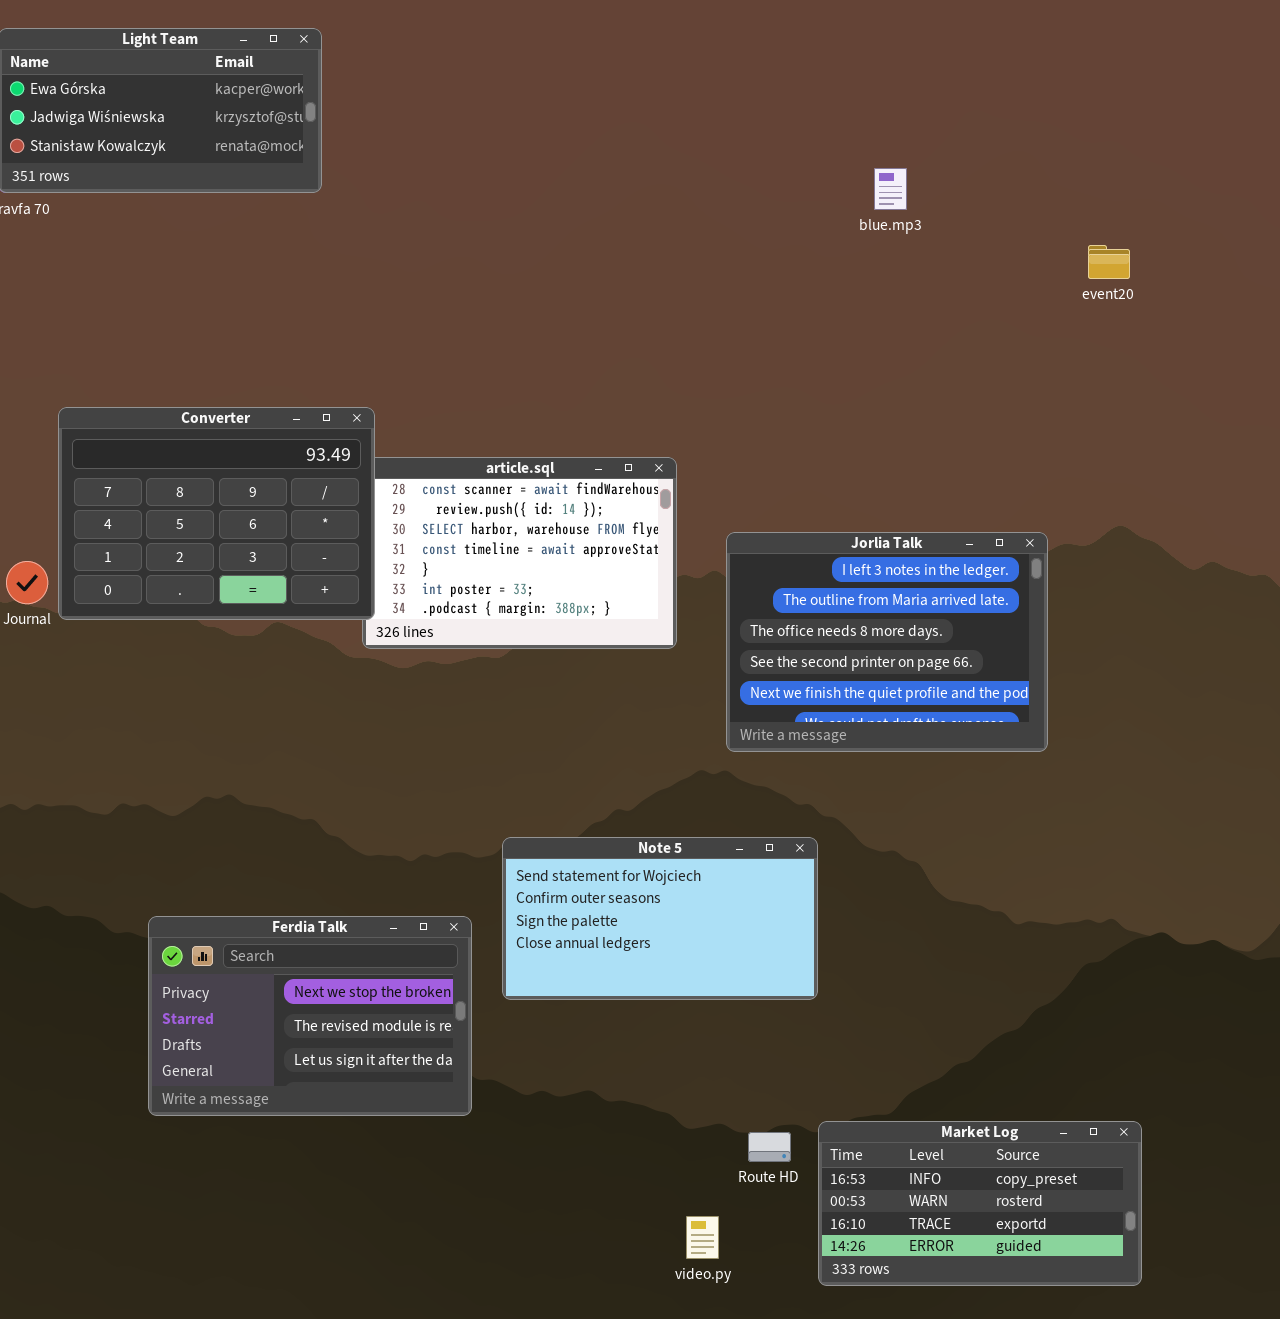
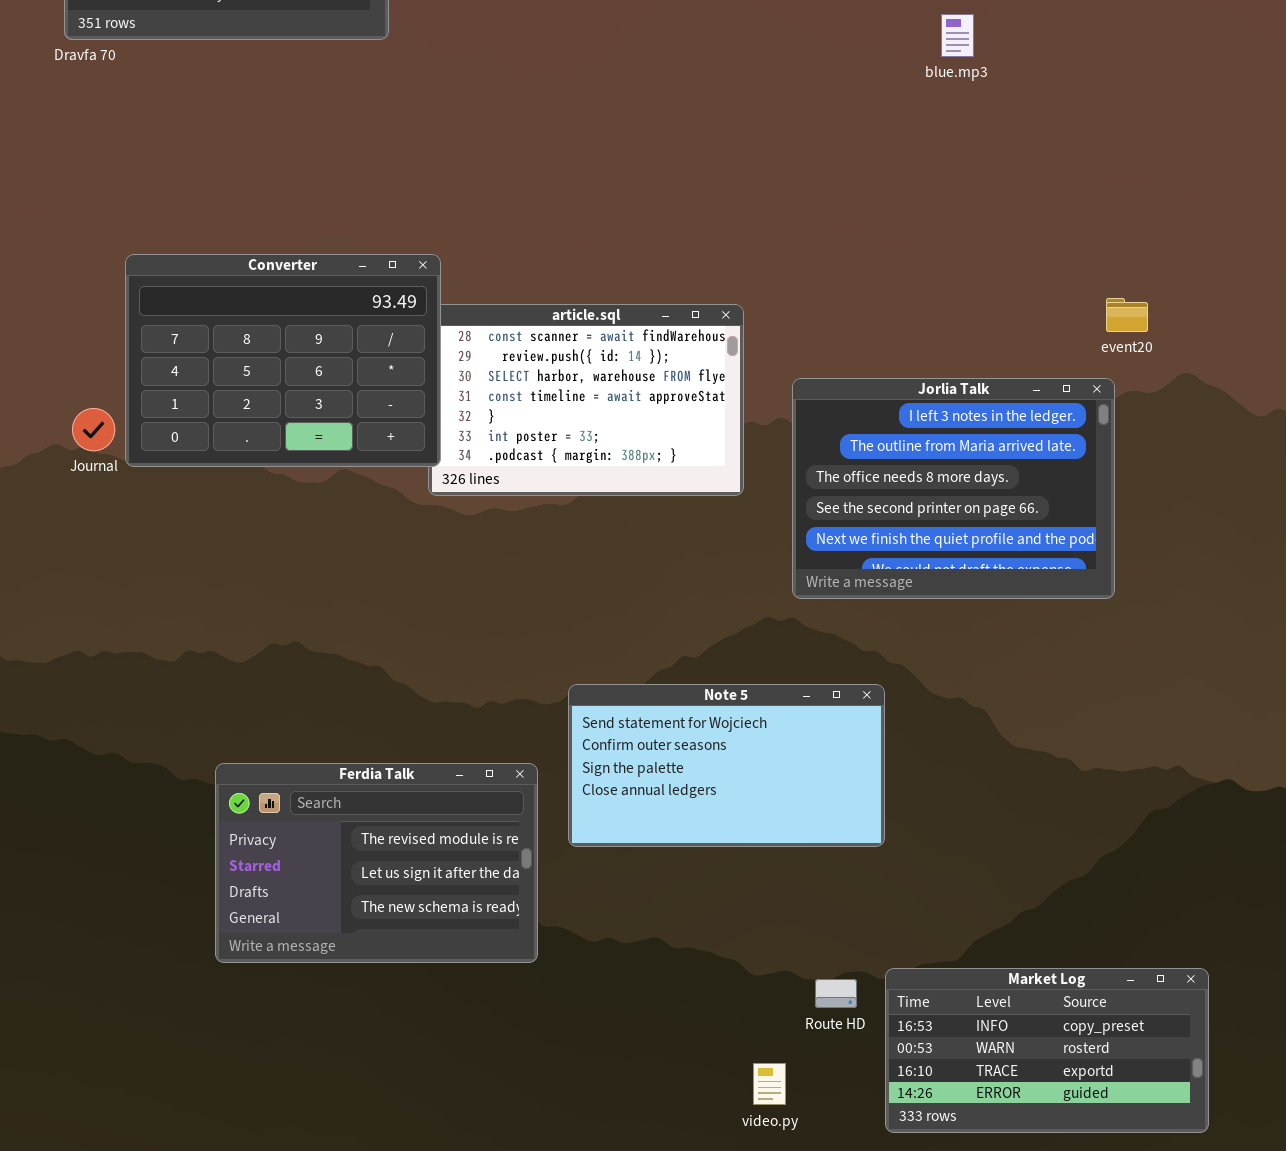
event20: [1088,245,1130,279] -> [1106,298,1148,332], moved
Ferdia Talk: [148,916,472,1116] -> [215,763,538,963], scrolled down 1 row

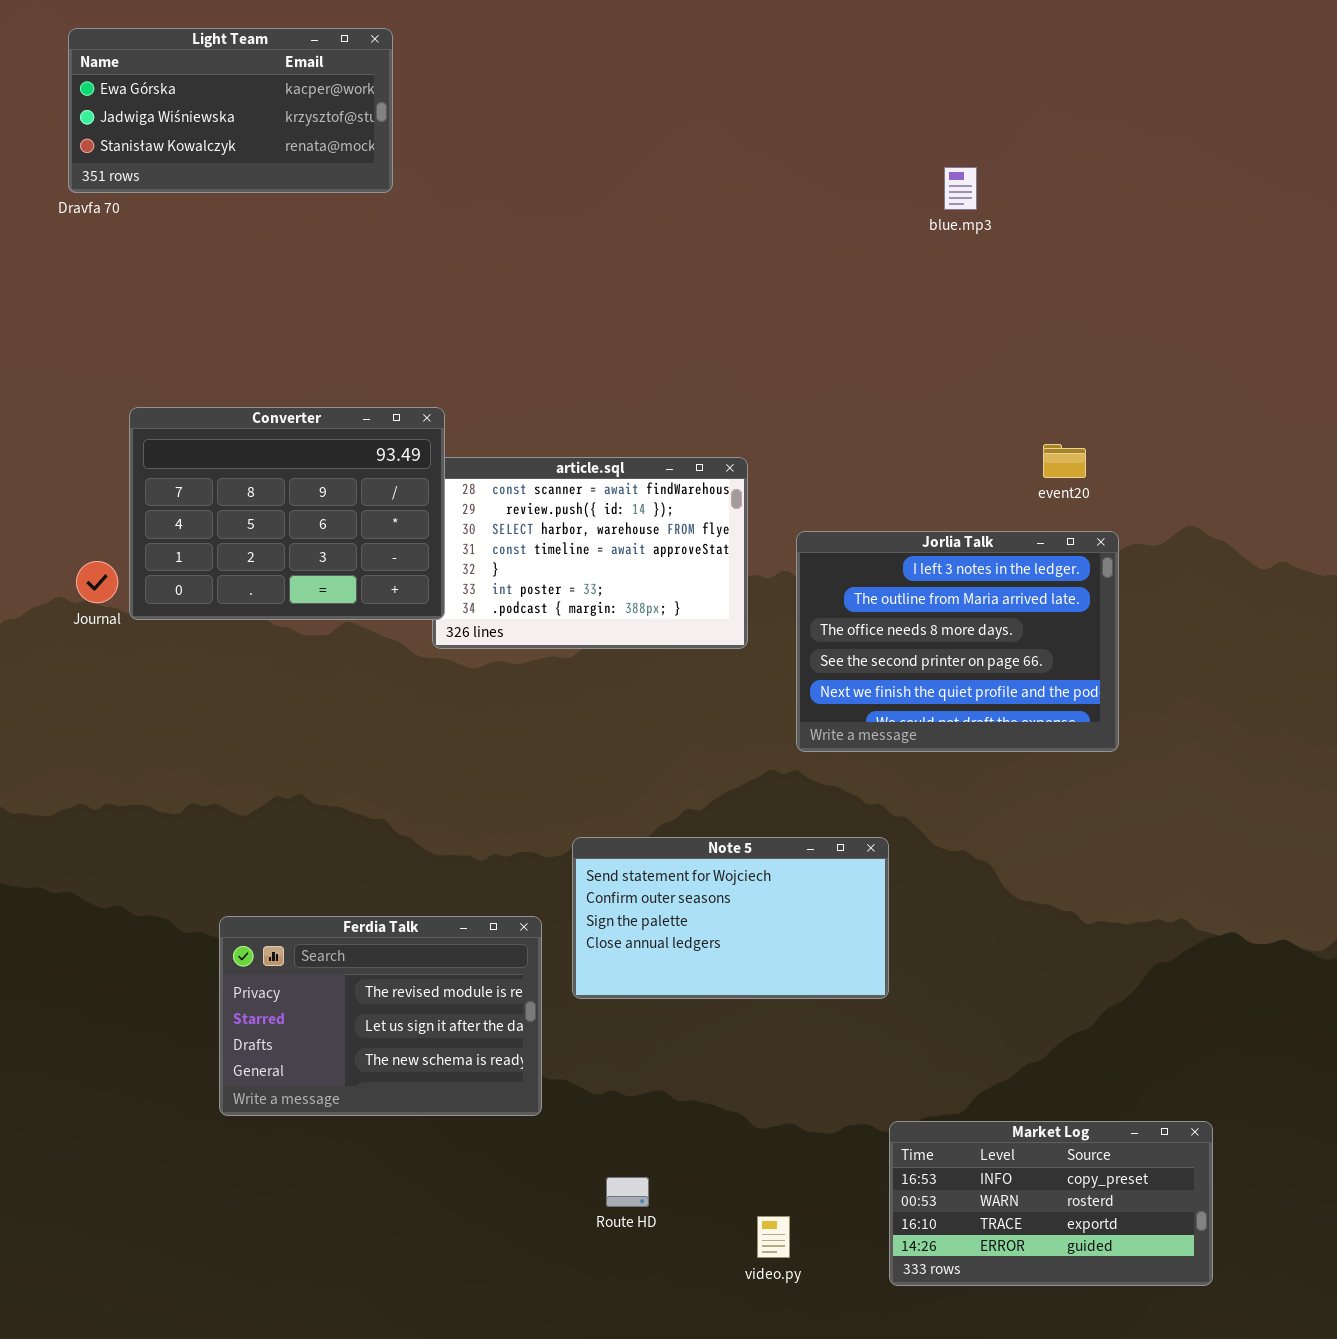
event20: [1106,298,1148,332] -> [1043,444,1086,478], moved
Route HD: [815,979,857,1008] -> [606,1177,649,1207], moved

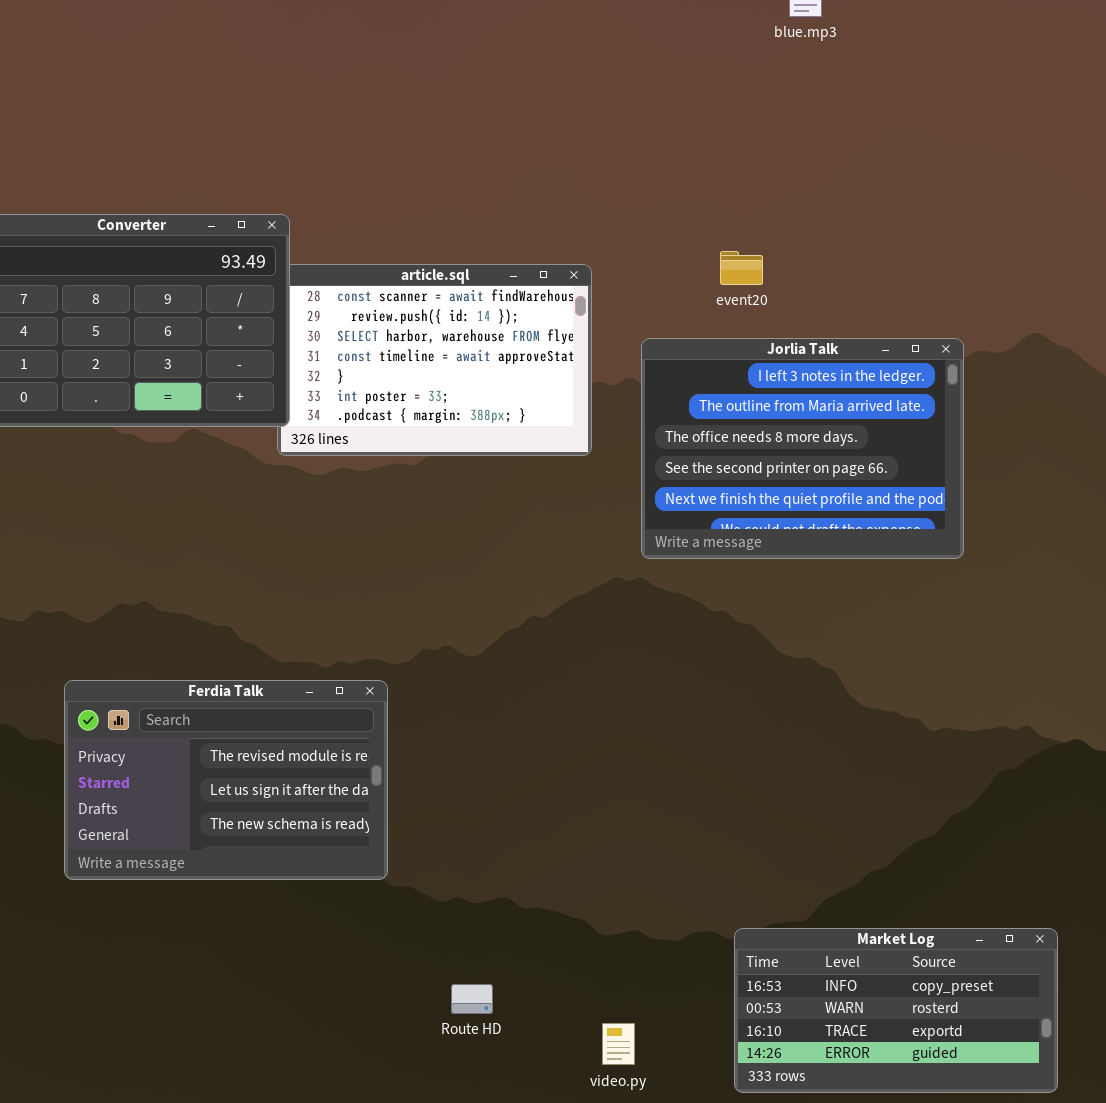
event20: [1043,444,1086,478] -> [720,251,763,285], moved
Note 5: [572,837,889,999] -> none, closed
Ferdia Talk: [219,916,542,1116] -> [64,680,388,880], moved

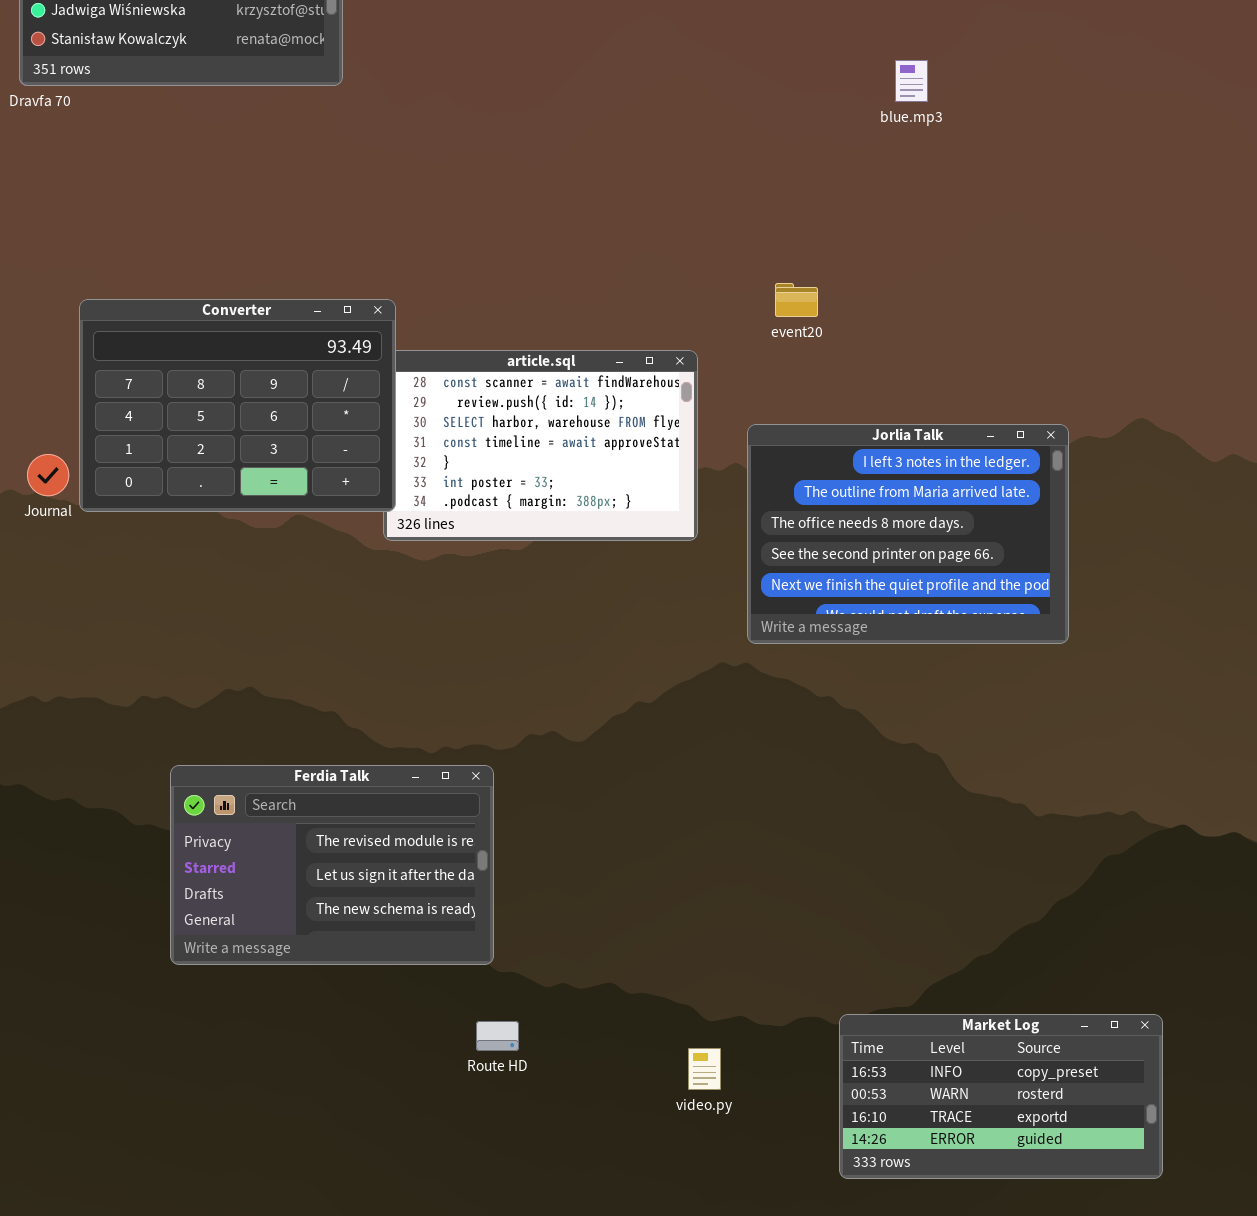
event20: [720,251,763,285] -> [775,283,818,317], moved
Route HD: [451,984,493,1014] -> [476,1021,519,1051], moved
video.py: [602,1023,635,1065] -> [688,1048,721,1090], moved

